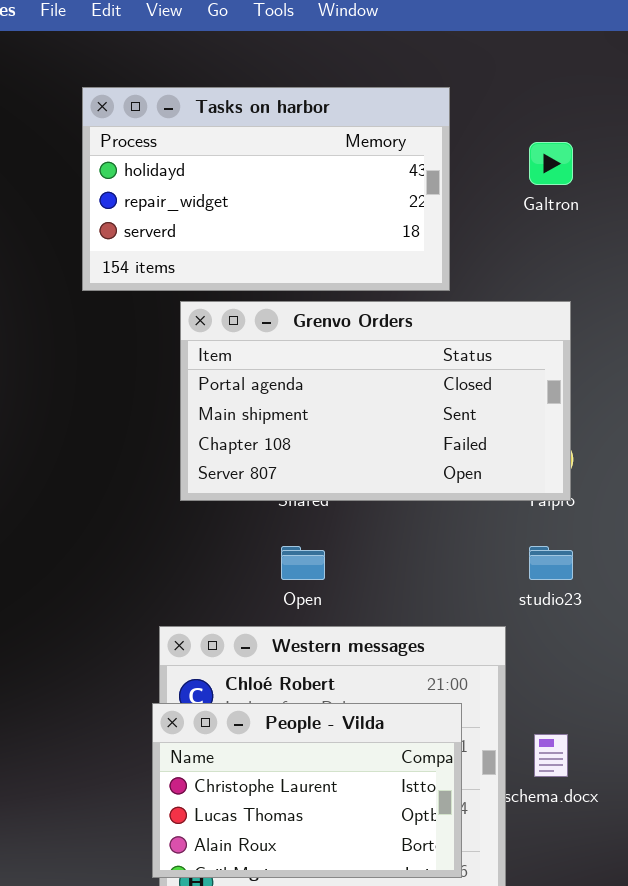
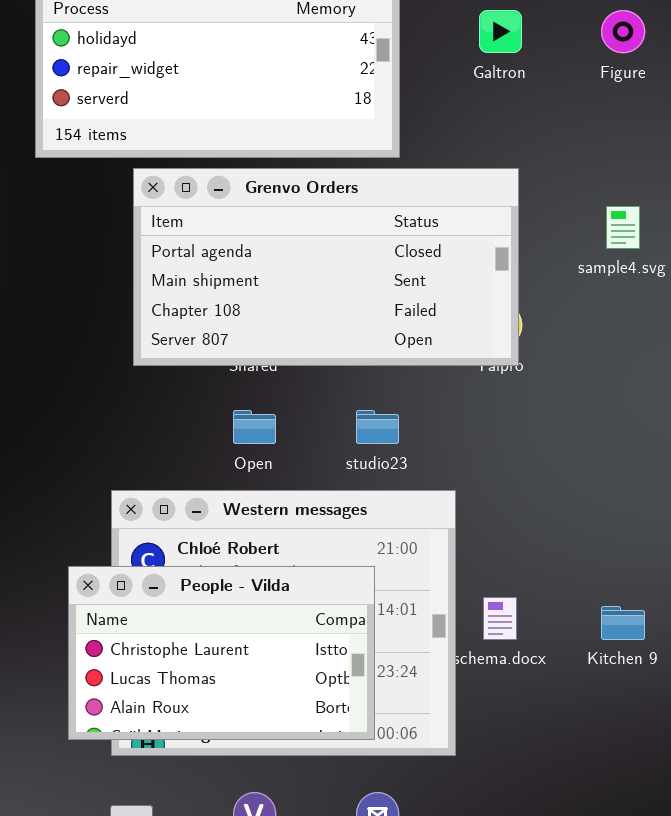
studio23: [529,546,573,580] -> [356,410,399,444], moved
People - Vilda: [152,703,462,878] -> [68,566,375,740], moved

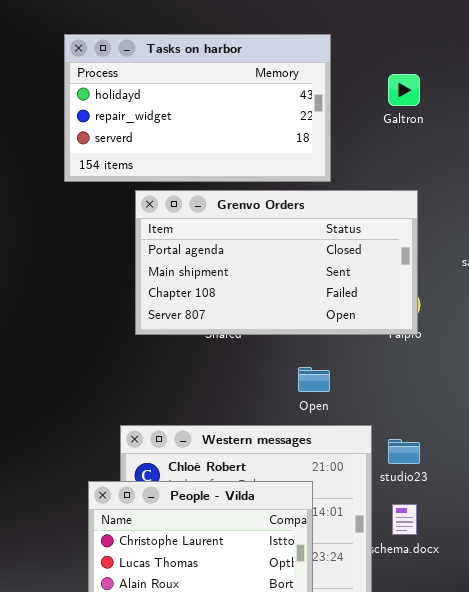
Open: [233,410,276,444] -> [298,367,330,392], moved
studio23: [356,410,399,444] -> [388,439,420,464], moved

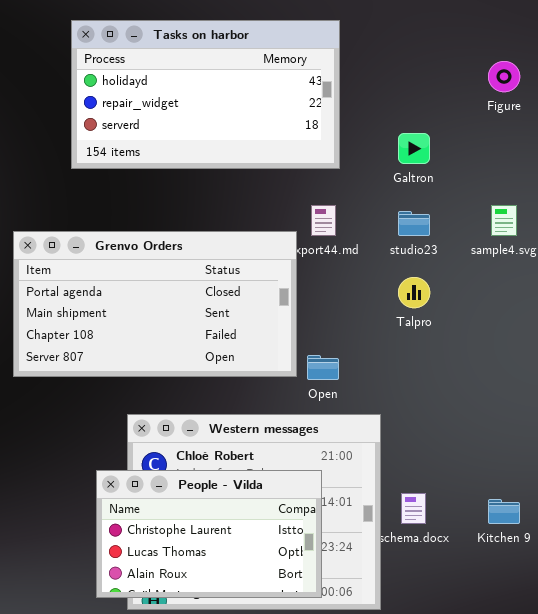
Galtron: [388,74,420,106] -> [398,133,430,164], moved
Grenvo Orders: [135,190,418,335] -> [13,231,297,377], moved
studio23: [388,439,420,464] -> [398,211,430,236], moved

